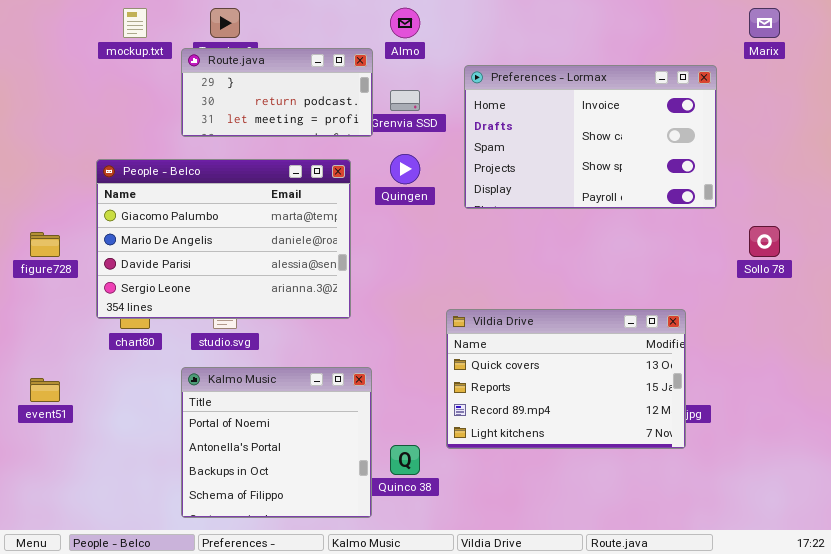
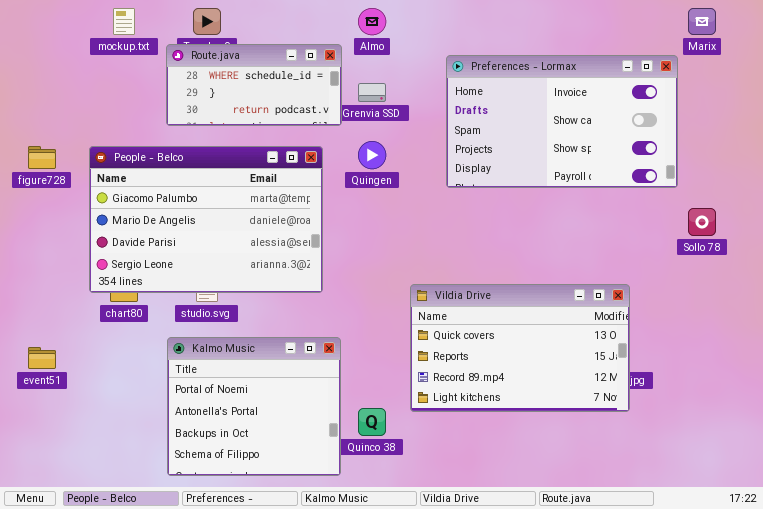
Route.java: [181,48,373,137] -> [166,44,342,126], scrolled up 1 row
Preferences - Lormax: [464,65,717,209] -> [446,55,678,188], moved
figure728: [30,232,60,257] -> [28,146,56,169], moved

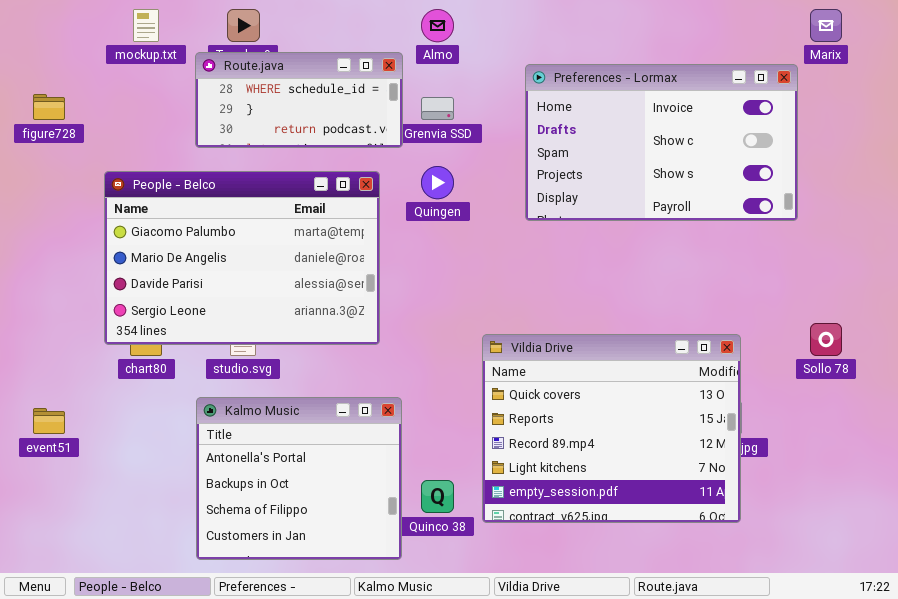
figure728: [28,146,56,169] -> [33,94,65,120], moved
Sollo 78: [688,208,716,236] -> [810,323,842,356], moved
Vildia Drive: [410,284,630,412] -> [482,334,741,523], resized
Kalmo Music: [167,337,341,476] -> [196,397,402,560], scrolled down 1 row

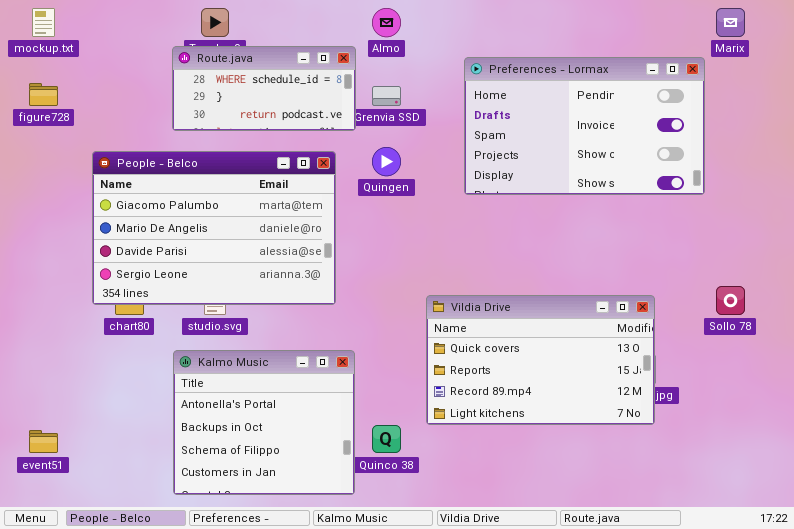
mockup.txt: [133,9,159,42] -> [32,8,55,37], moved
Preferences - Lormax: [525,64,798,221] -> [464,57,705,195], scrolled up 1 row
Vildia Drive: [482,334,741,523] -> [426,295,655,425], resized
event51: [33,408,65,434] -> [29,430,58,453], moved

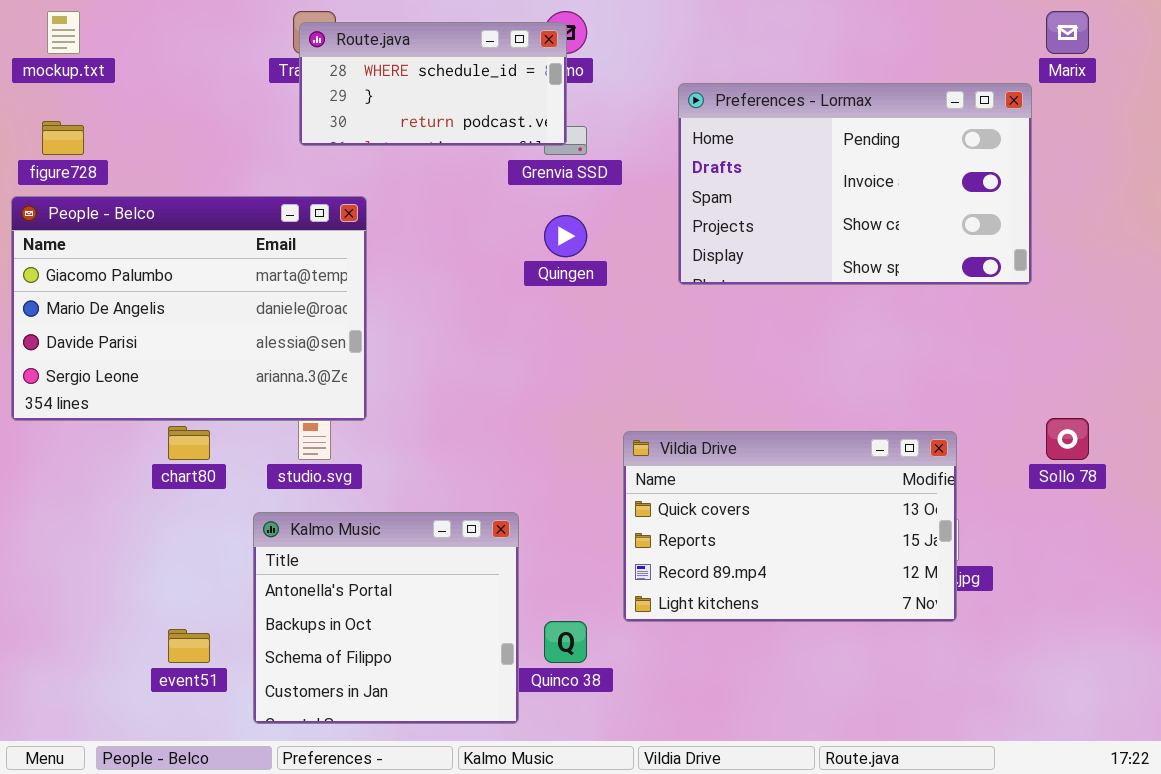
Route.java: [172,46,356,131] -> [299,22,567,146], moved
People - Belco: [92,151,336,305] -> [11,196,367,421], moved
event51: [29,430,58,453] -> [168,629,210,663], moved

